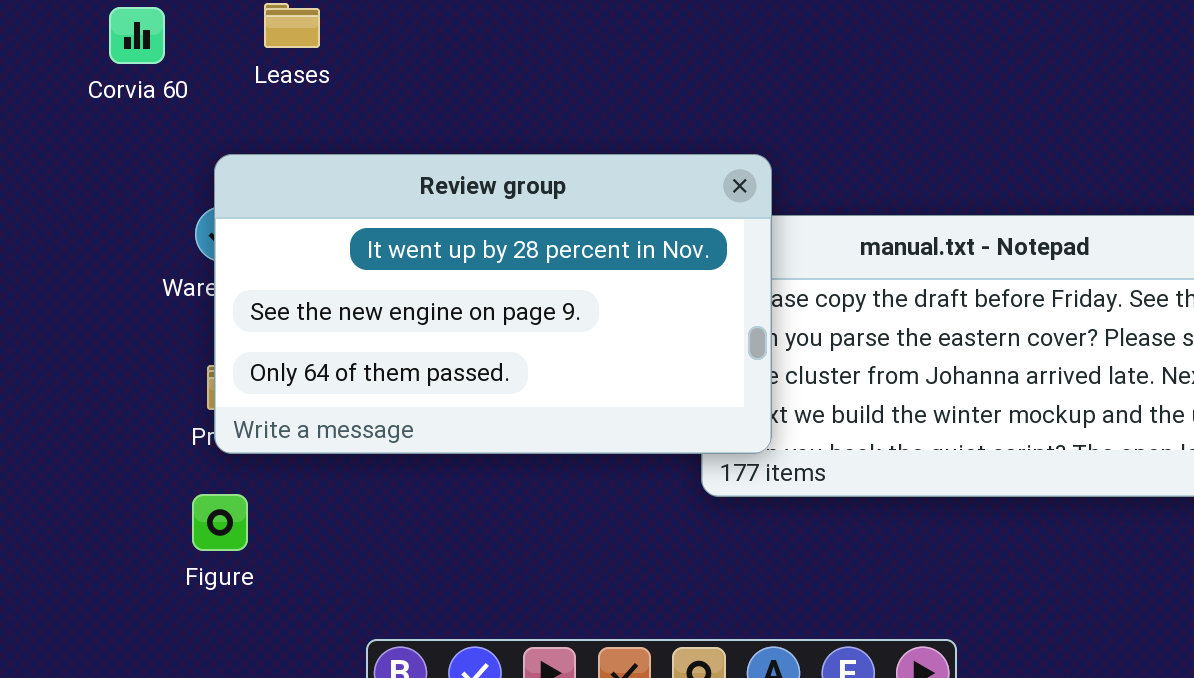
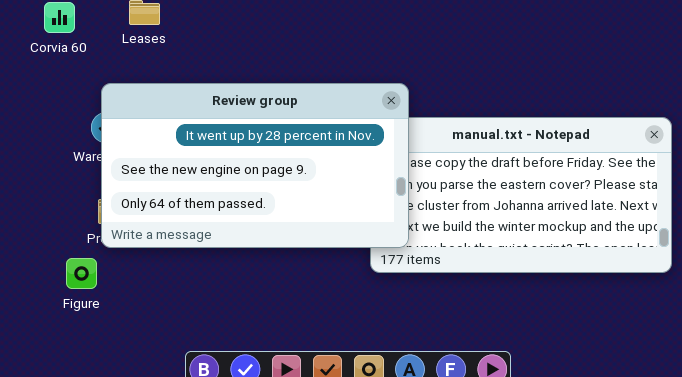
Figure: [192,494,248,551] -> [66,258,97,289], moved

